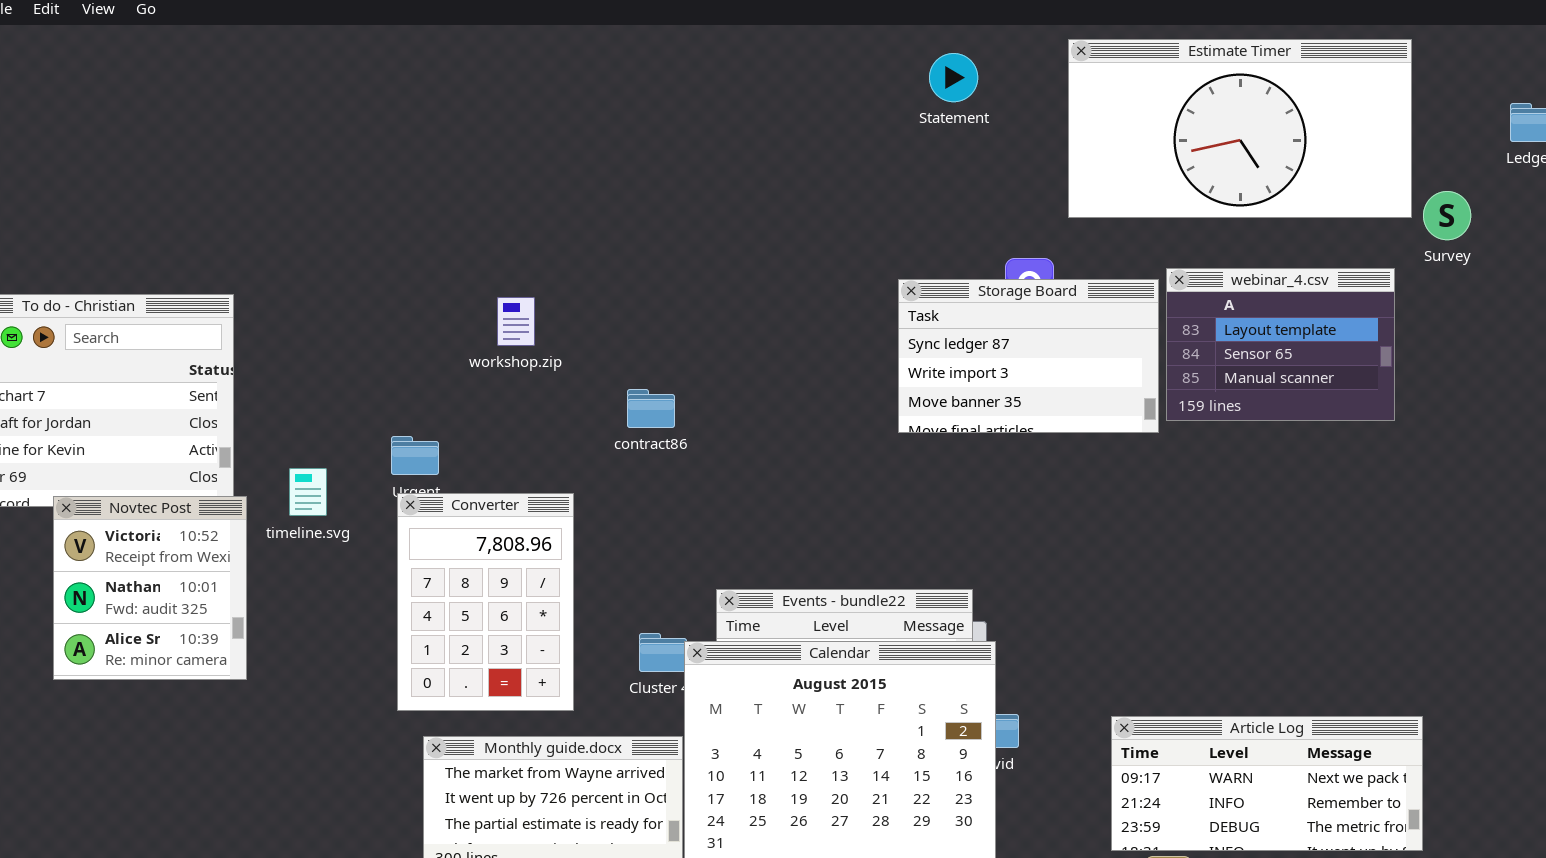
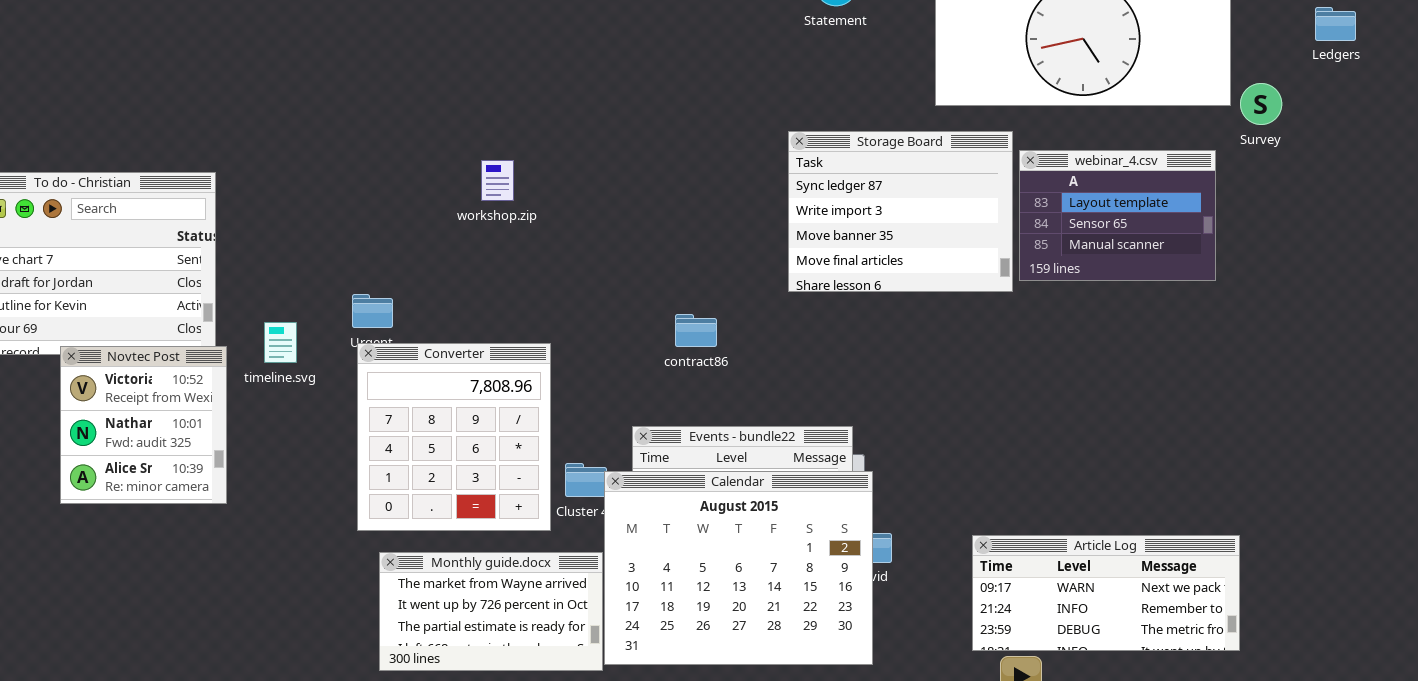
Storage Board: [898,279,1159,433] -> [788,131,1013,292], resized
workshop.zip: [497,297,535,346] -> [481,160,514,201], moved
contract86: [627,389,675,428] -> [675,314,717,347], moved
Converter: [397,493,574,711] -> [357,343,551,531], resized

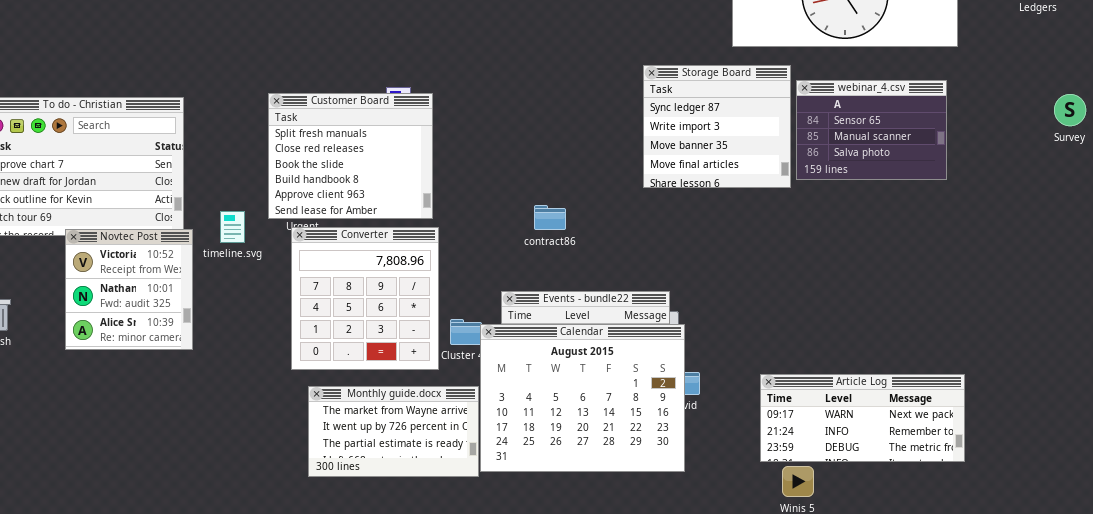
Survey: [1240,83,1282,125] -> [1054,94,1086,126], moved
Storage Board: [788,131,1013,292] -> [643,65,791,188], resized
webinar_4.csv: [1019,150,1216,281] -> [796,80,947,180], scrolled down 1 row
Customer Board: none -> [268,93,433,219], opened

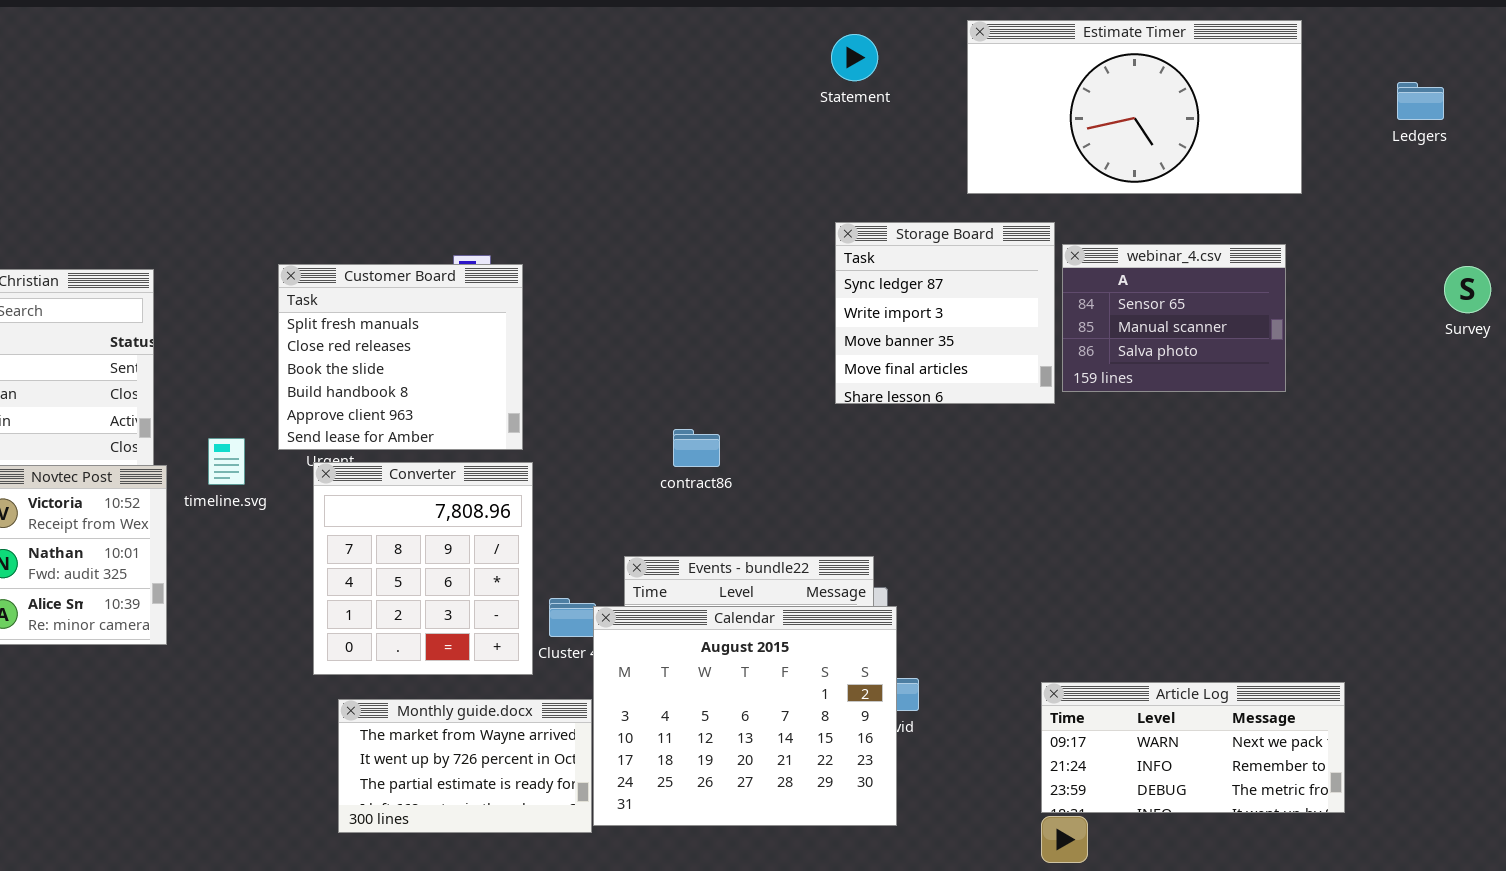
Article Log: [760,374,965,462] -> [1041,682,1345,813], moved

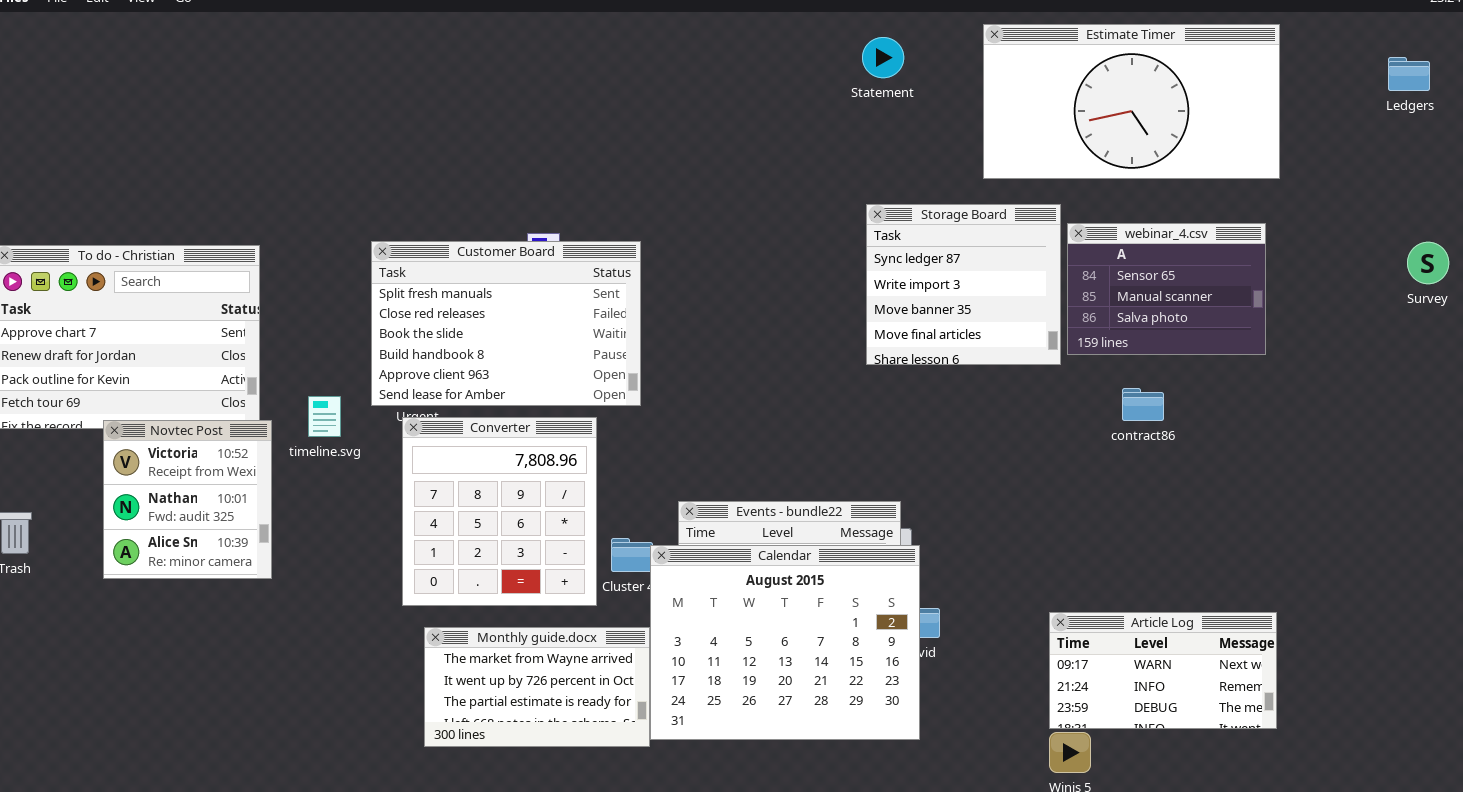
Ledgers: [1397,82,1444,120] -> [1388,57,1430,91], moved
Customer Board: [278,264,523,450] -> [371,241,641,406], resized
contract86: [673,429,720,467] -> [1122,388,1164,421], moved
Article Log: [1041,682,1345,813] -> [1049,612,1277,729], resized

